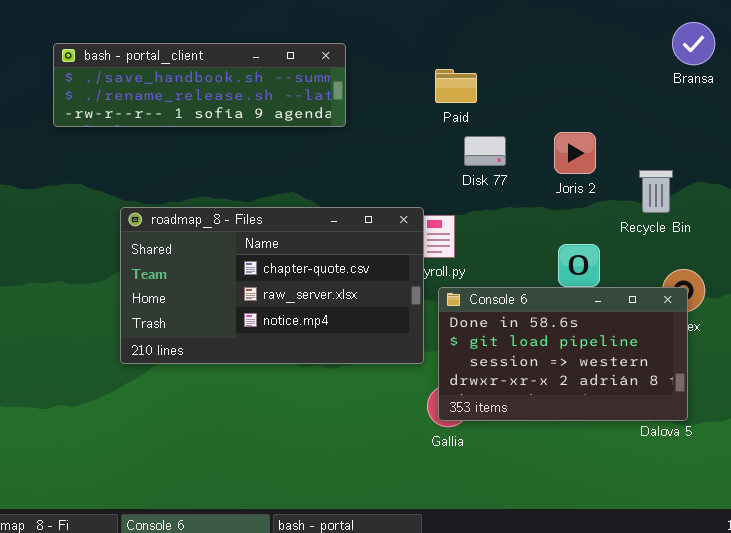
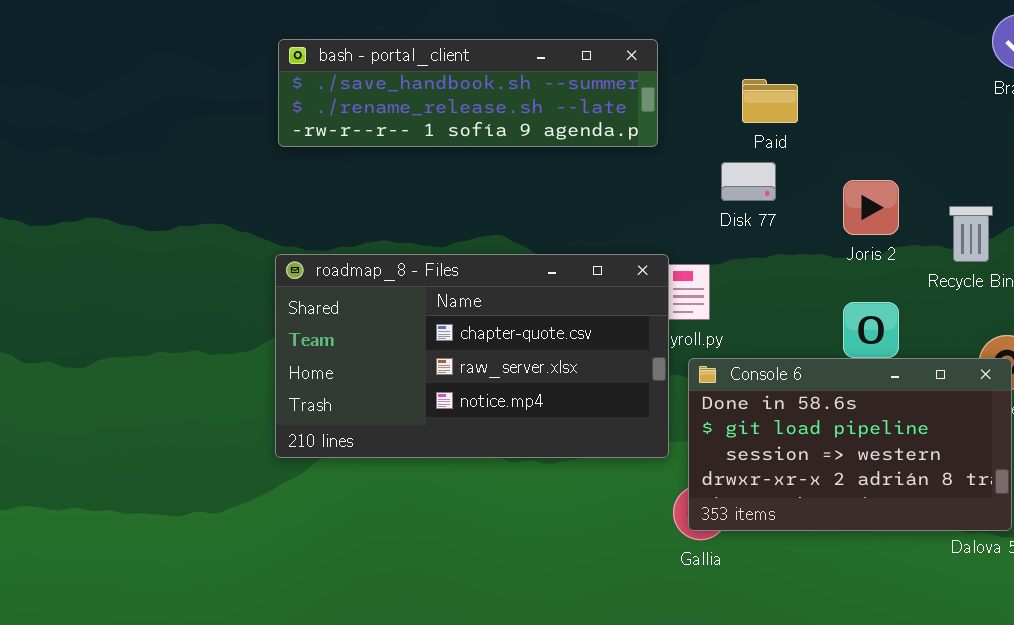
bash - portal_client: [53,43,346,127] -> [278,39,658,147], moved
Paid: [435,69,477,103] -> [742,79,798,123], moved
Joris 2: [554,132,596,174] -> [843,180,899,235], moved

